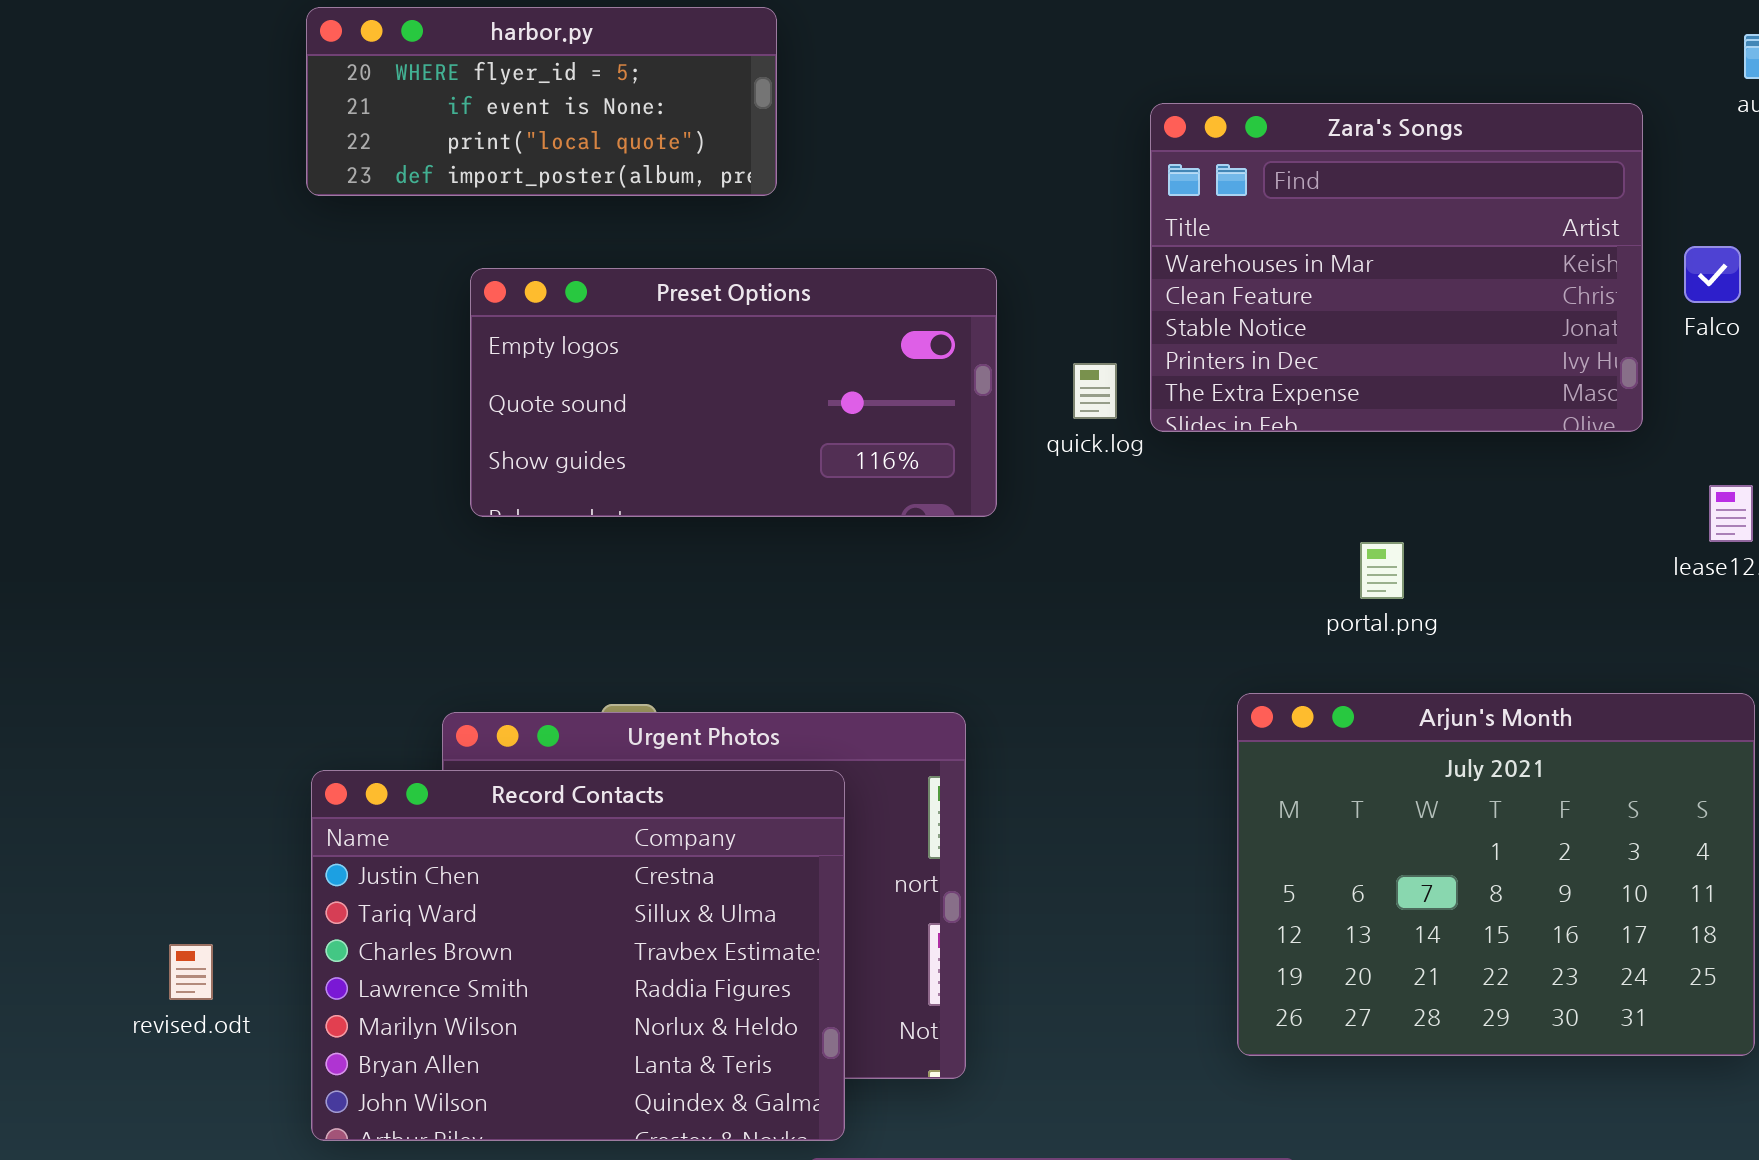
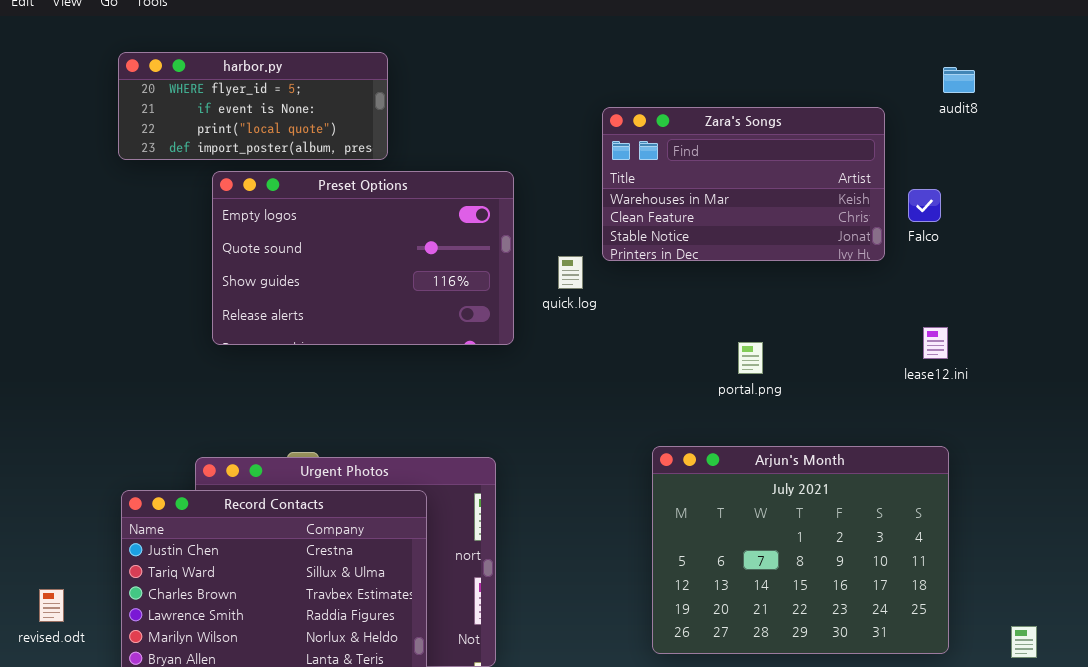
Zara's Songs: [1150,103,1643,432] -> [602,107,885,261], resized
Preset Options: [470,268,997,517] -> [212,171,514,345], resized
portal.png: [1360,542,1404,599] -> [738,342,763,374], moved

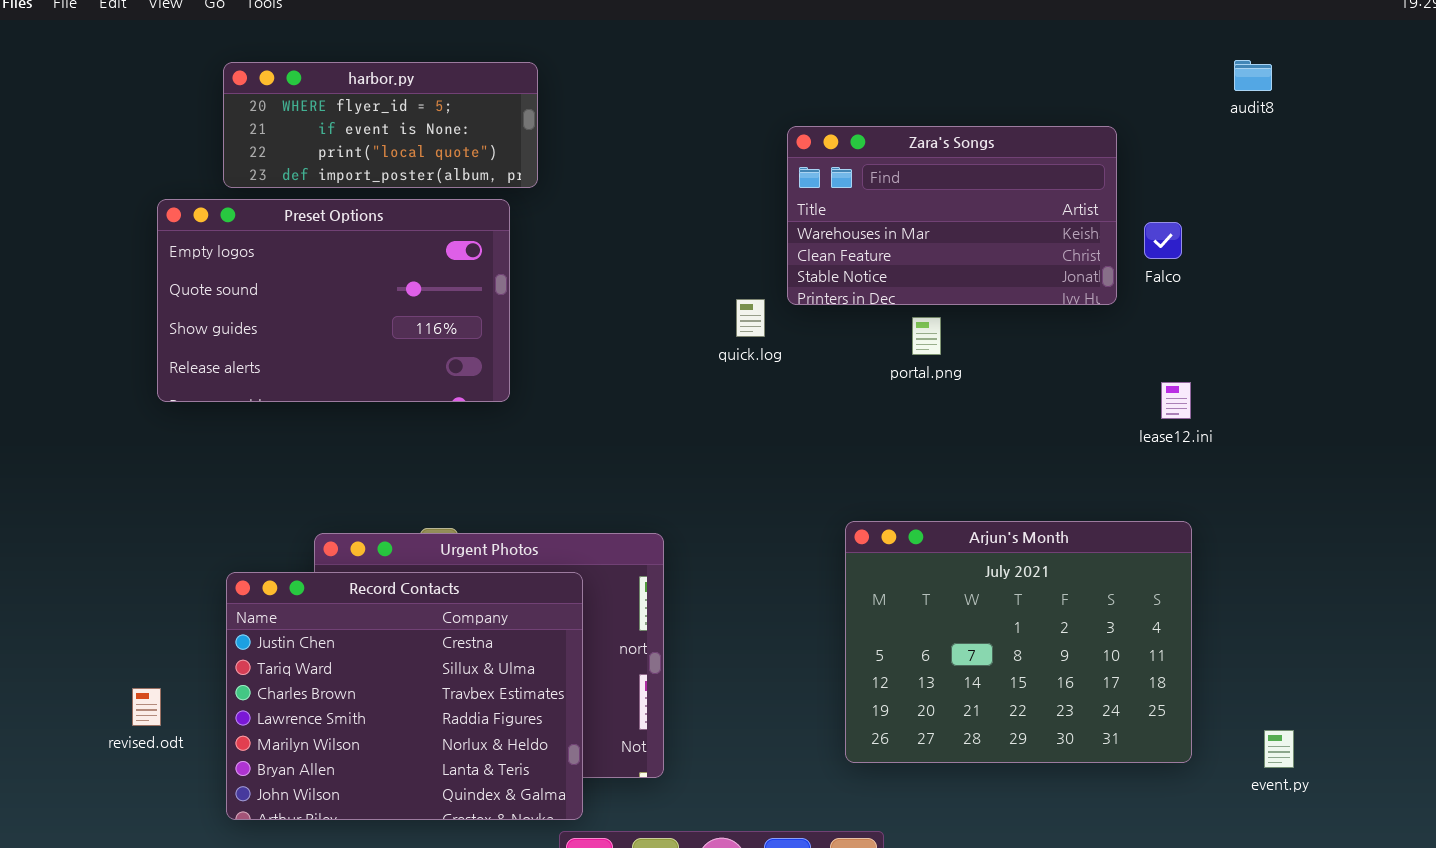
audit8: [943,67,975,93] -> [1234,60,1272,91], moved
Preset Options: [212,171,514,345] -> [157,199,510,402], moved
portal.png: [738,342,763,374] -> [912,317,941,355], moved

